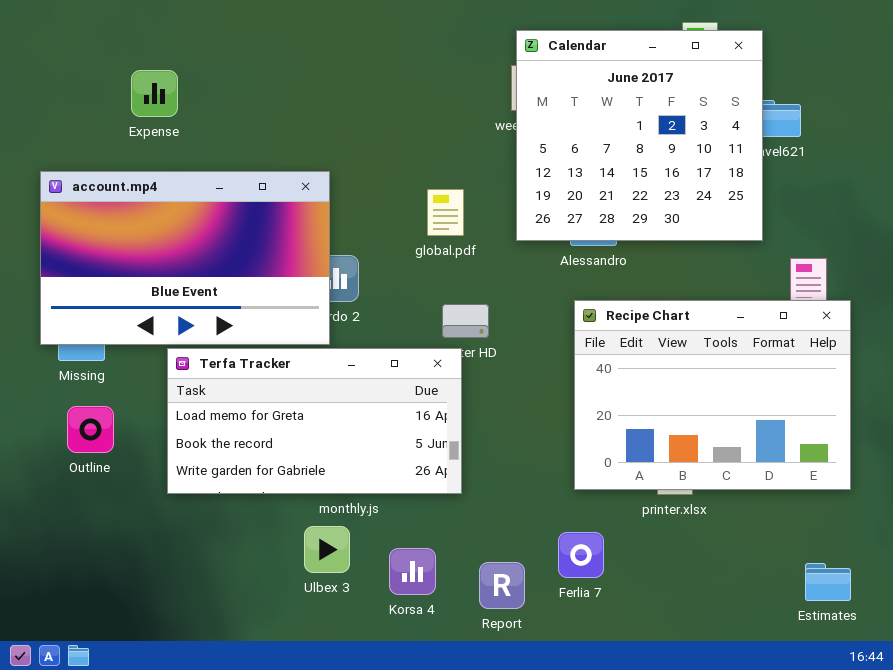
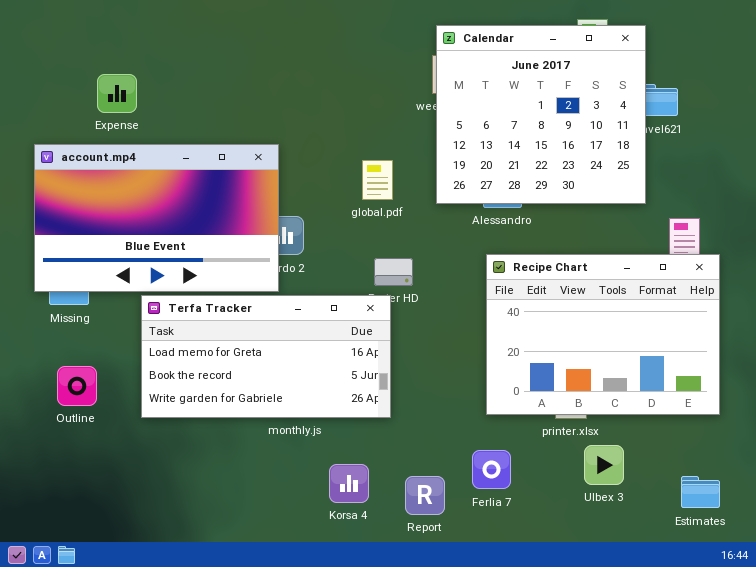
Expense: [131,70,178,117] -> [97,74,137,113], moved
Outline: [67,406,114,453] -> [57,366,97,406], moved
Ulbex 3: [304,526,350,573] -> [584,445,624,485], moved

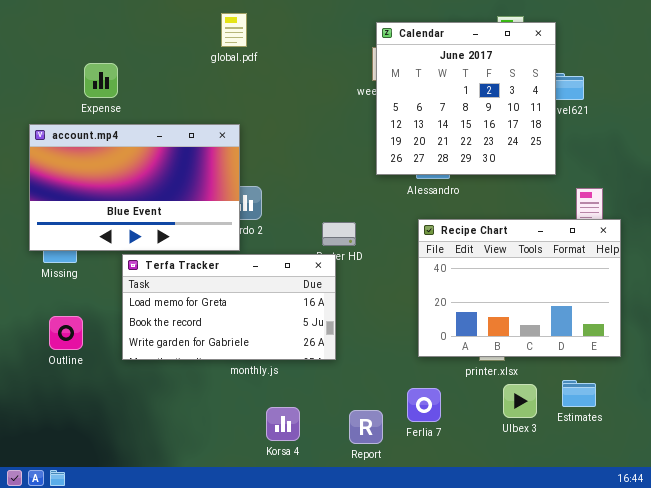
global.pdf: [362,160,393,200] -> [221,13,247,47], moved
Korsa 4: [329,464,369,503] -> [266,407,300,441], moved
Estimates: [681,476,720,508] -> [562,380,596,407], moved

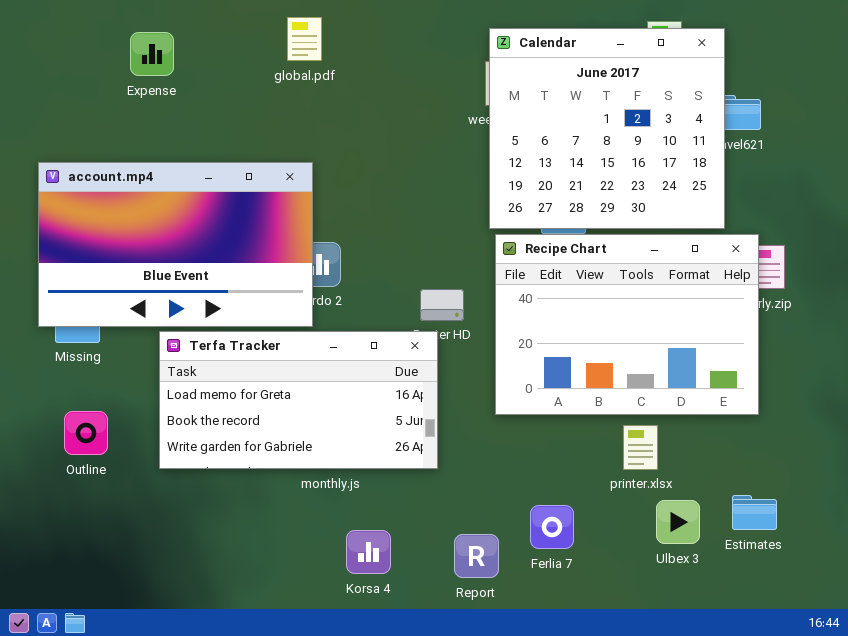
Expense: [84,63,118,98] -> [130,32,174,76], moved
Recipe Chart: [418,219,621,357] -> [495,234,759,415], moved

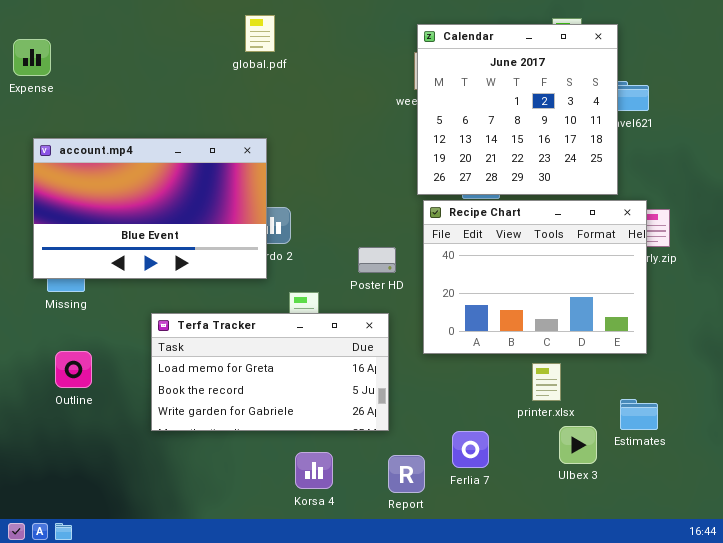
Expense: [130,32,174,76] -> [13,39,51,76], moved
Terfa Tracker: [159,331,438,469] -> [151,313,389,431], moved
Estimates: [732,495,777,530] -> [620,399,658,430], moved

